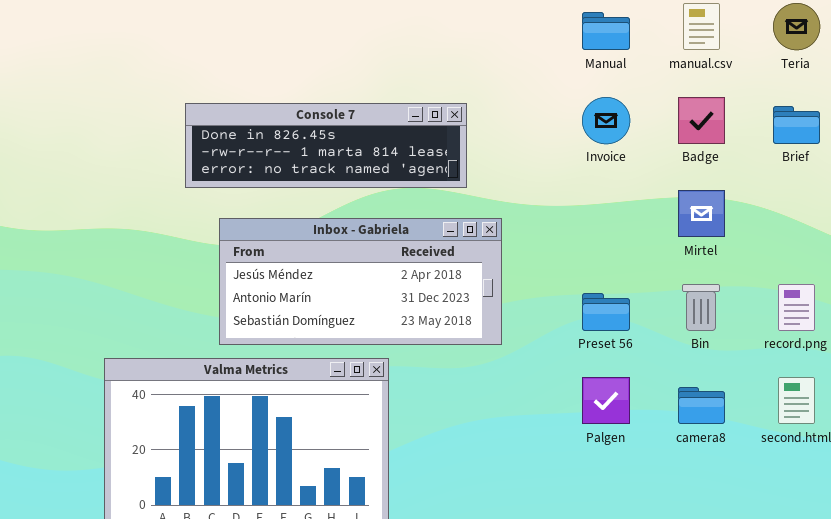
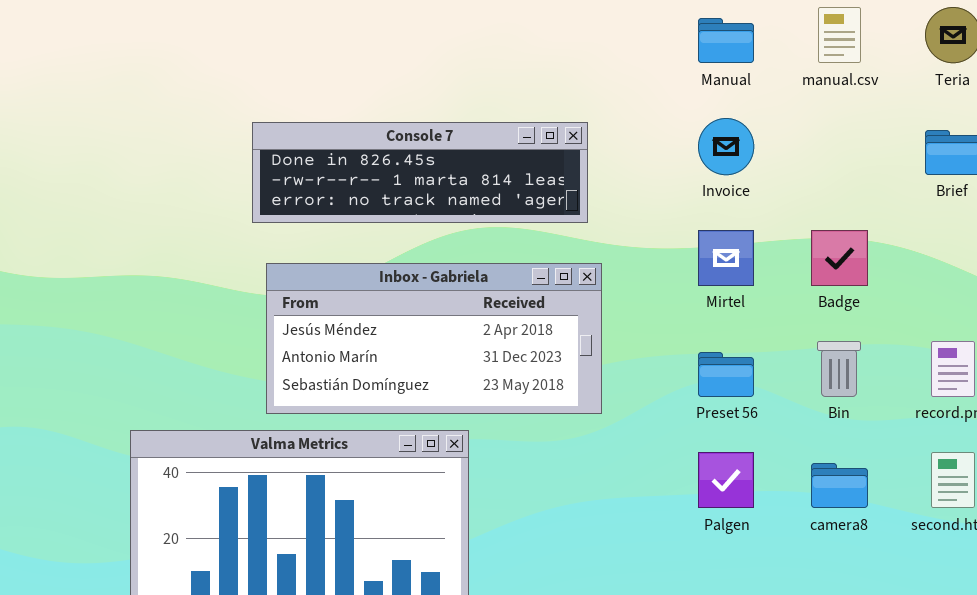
Badge: [678,97,725,144] -> [811,230,868,286], moved
Console 7: [185,103,467,188] -> [252,122,588,223], moved
Mirtel: [678,190,725,237] -> [698,230,754,286], moved

